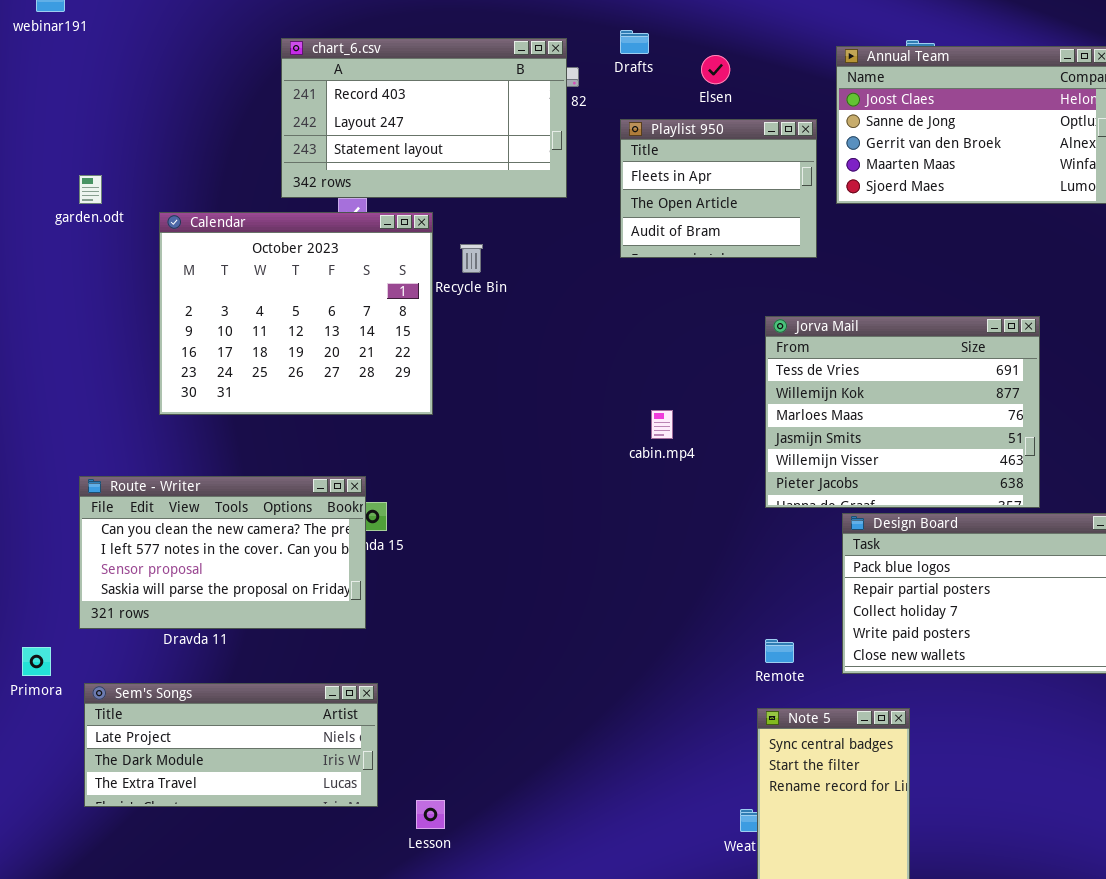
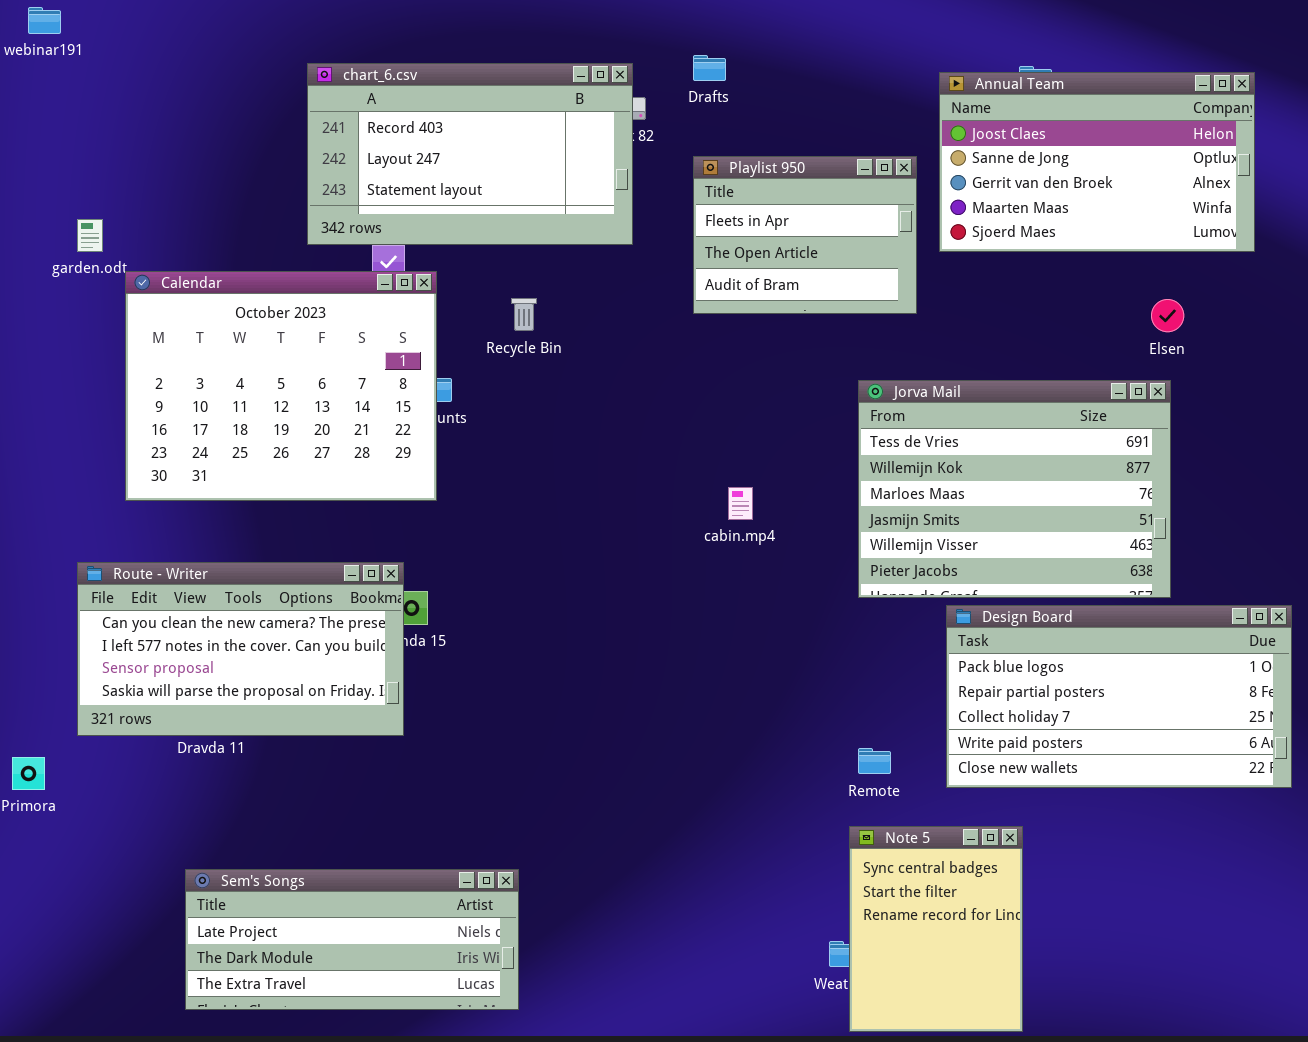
Elsen: [701,55,730,84] -> [1151,299,1184,332], moved
Calendar: [159,212,433,415] -> [125,271,437,501], moved
Sem's Songs: [84,683,378,807] -> [185,869,519,1010], moved

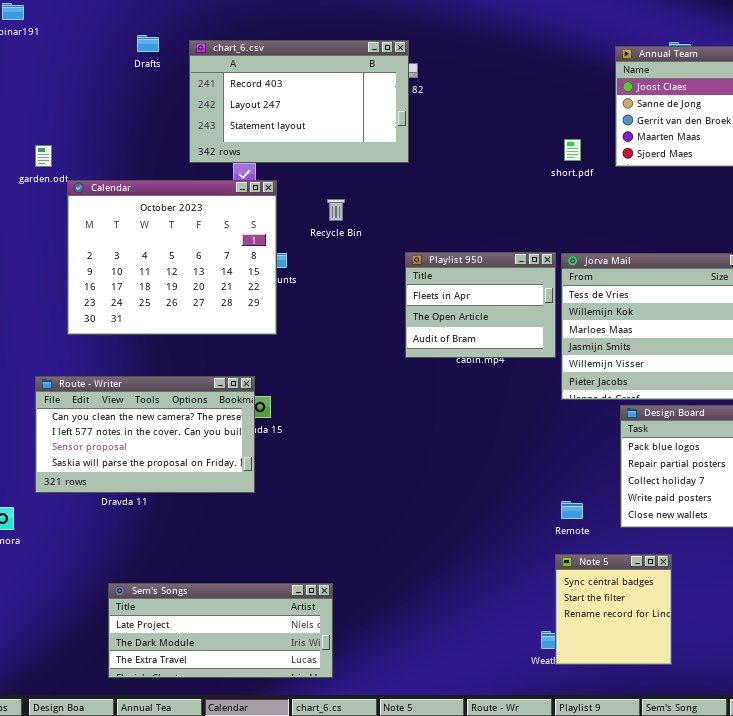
Drafts: [693,55,726,81] -> [137,35,159,52], moved
Playlist 950: [693,156,917,314] -> [405,252,556,358], moved
Note 5: [849,826,1023,1032] -> [555,554,672,665], resized

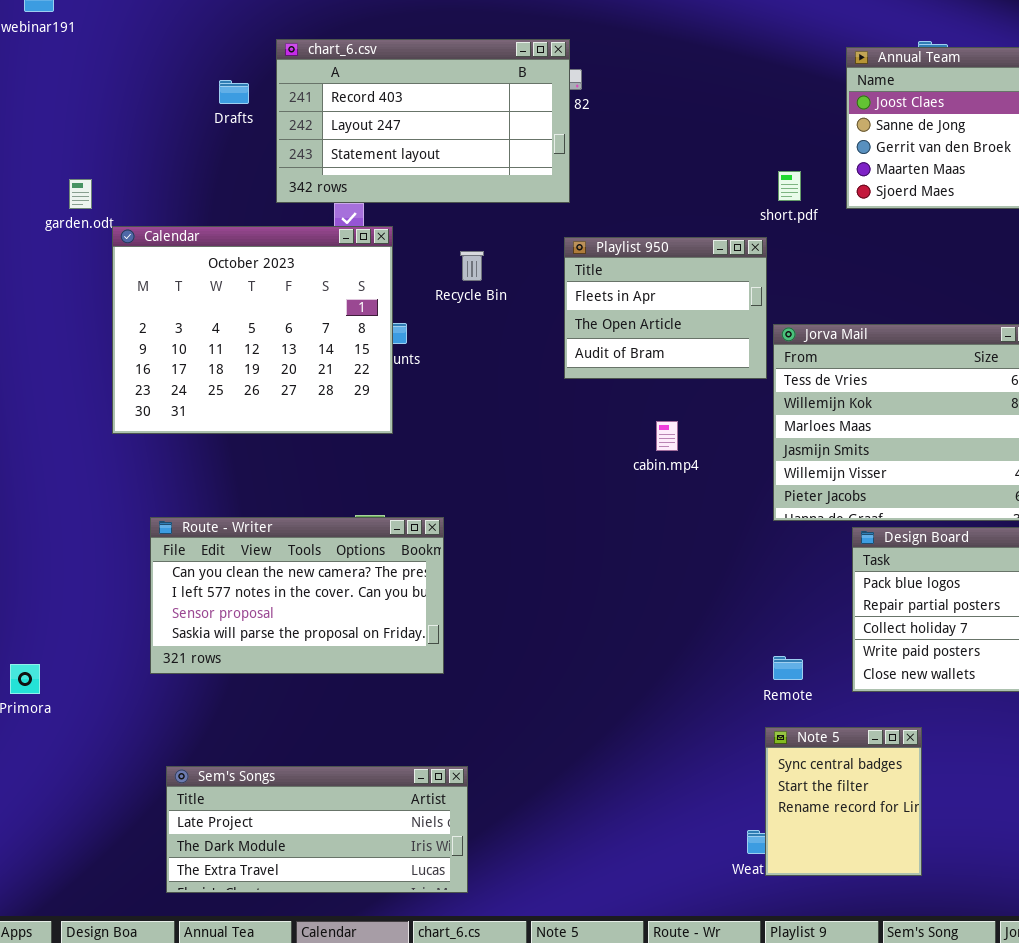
Drafts: [137,35,159,52] -> [219,80,249,104], moved
Playlist 950: [405,252,556,358] -> [564,237,767,379], moved
Route - Writer: [35,376,255,493] -> [150,517,444,674], moved

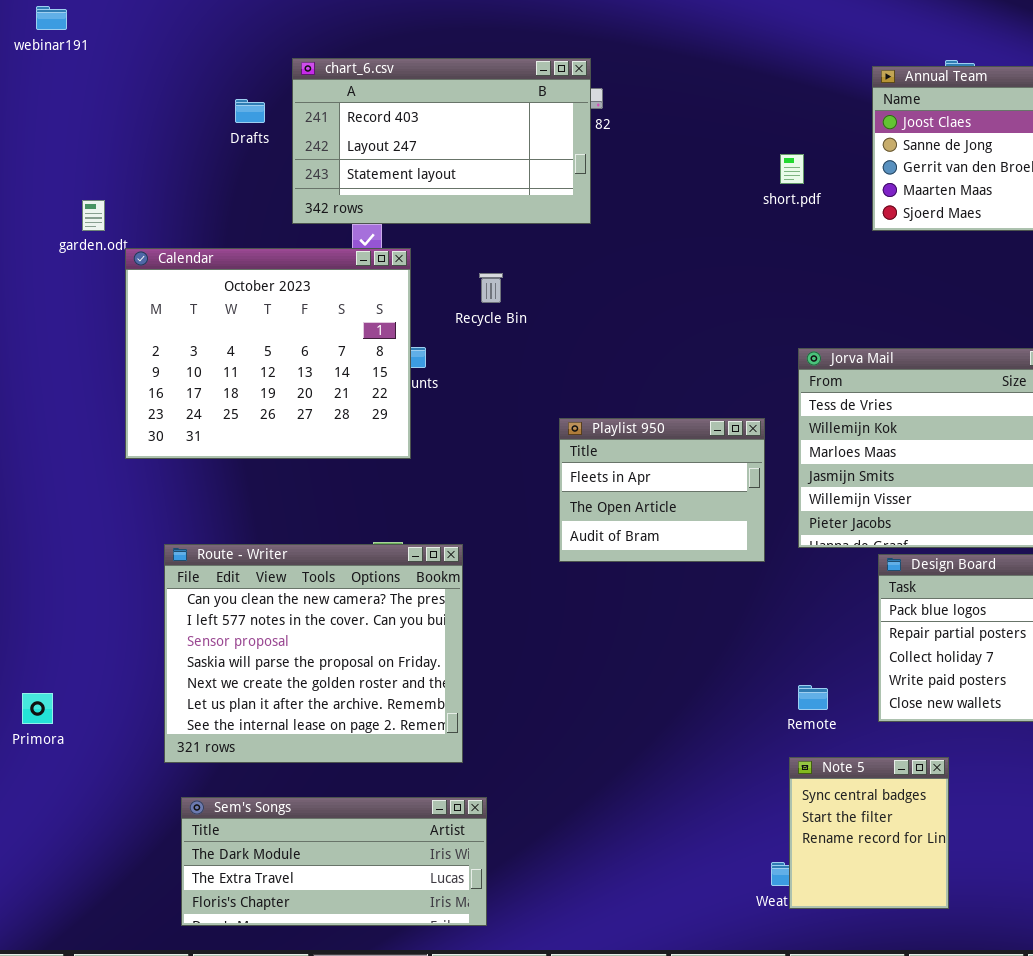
short.pdf: [778,171,801,201] -> [780,154,804,184], moved
Playlist 950: [564,237,767,379] -> [559,418,765,562], moved
Route - Writer: [150,517,444,674] -> [164,544,463,763], resized
Sem's Songs: [166,766,468,893] -> [181,797,487,926], scrolled down 1 row

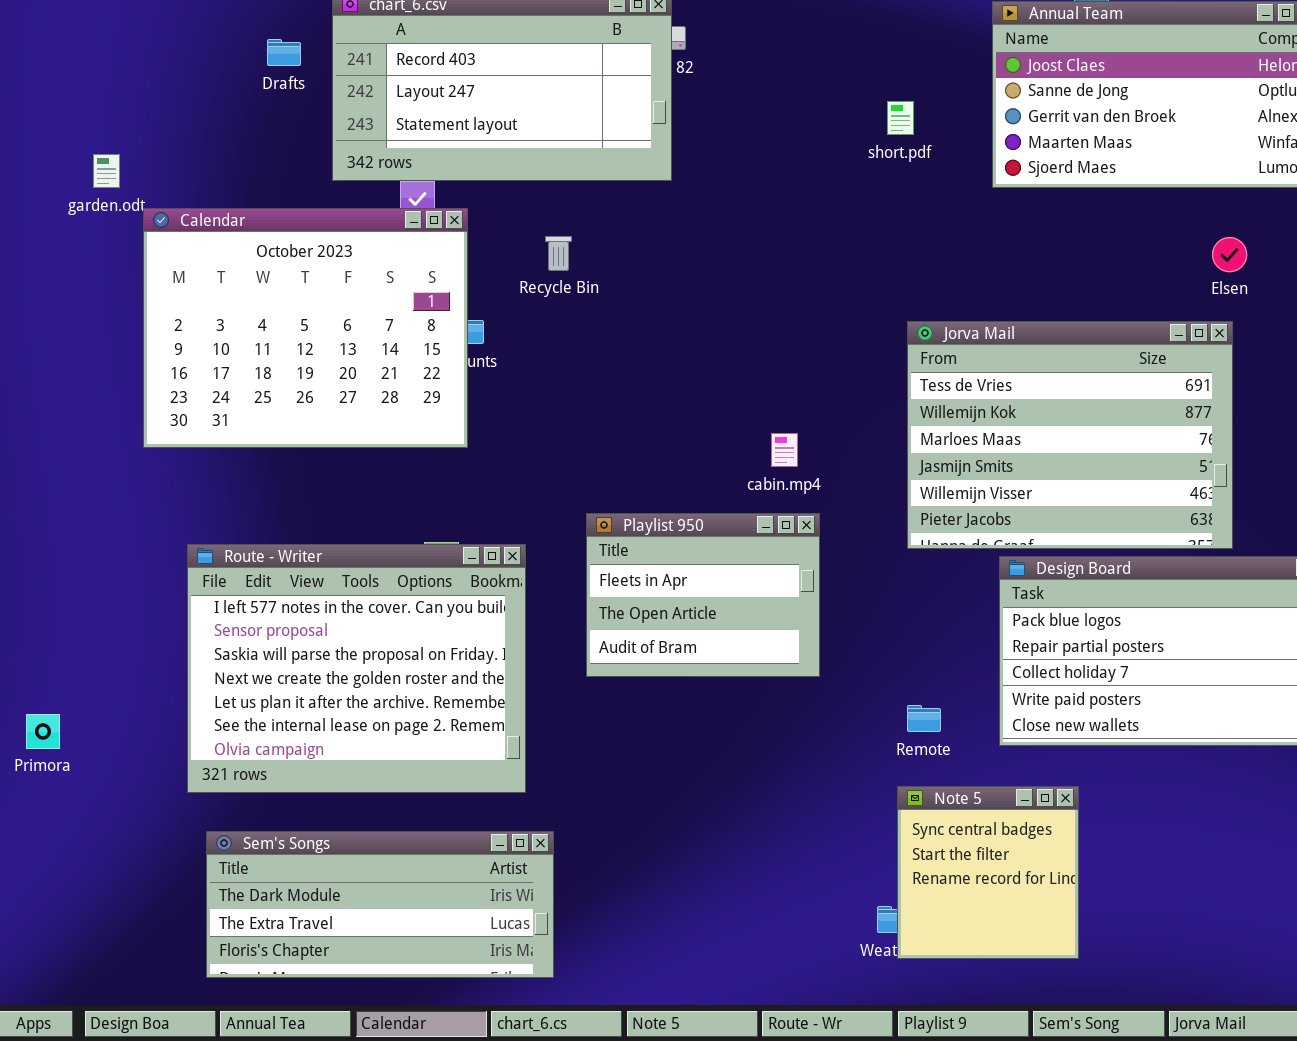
Playlist 950: [559,418,765,562] -> [586,513,820,677], moved
Route - Writer: [164,544,463,763] -> [187,544,526,793], scrolled down 1 row

